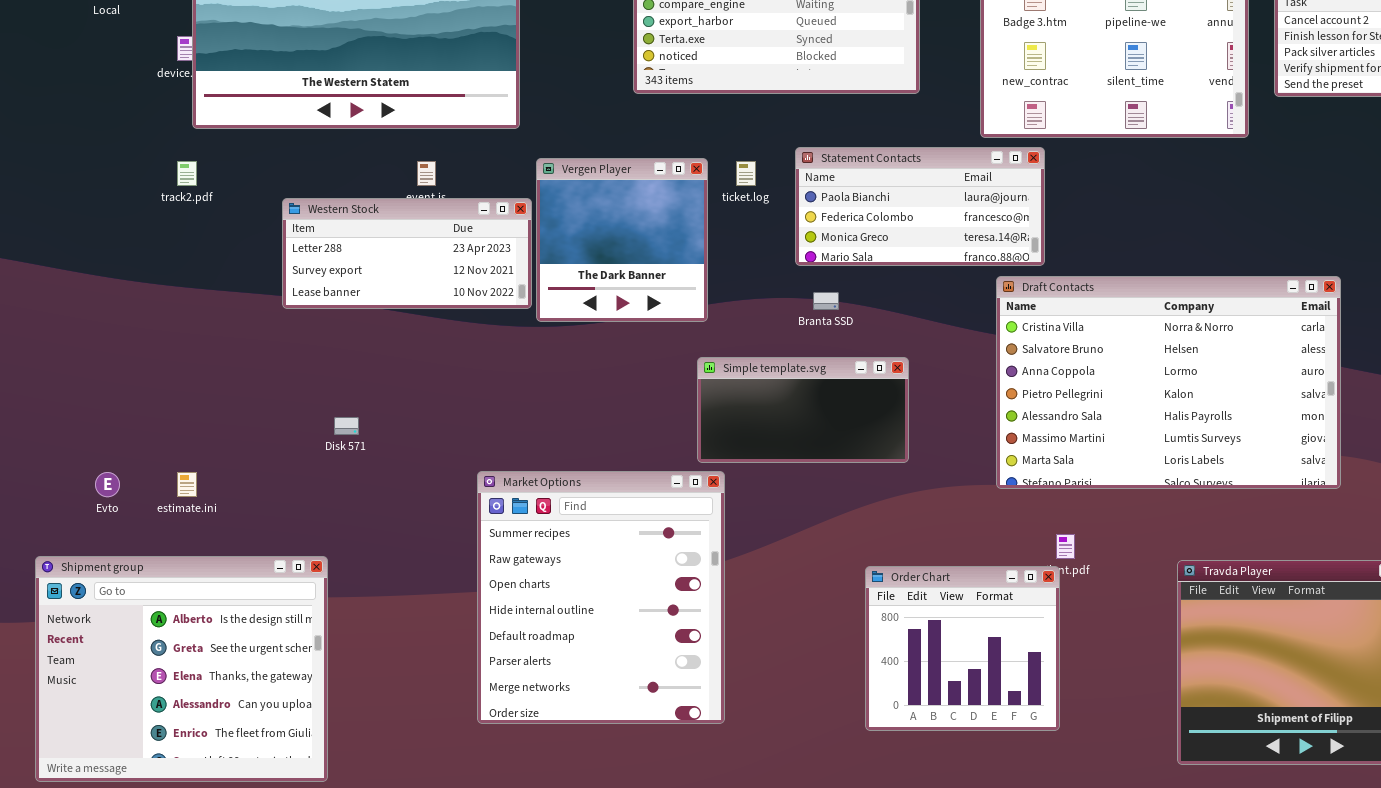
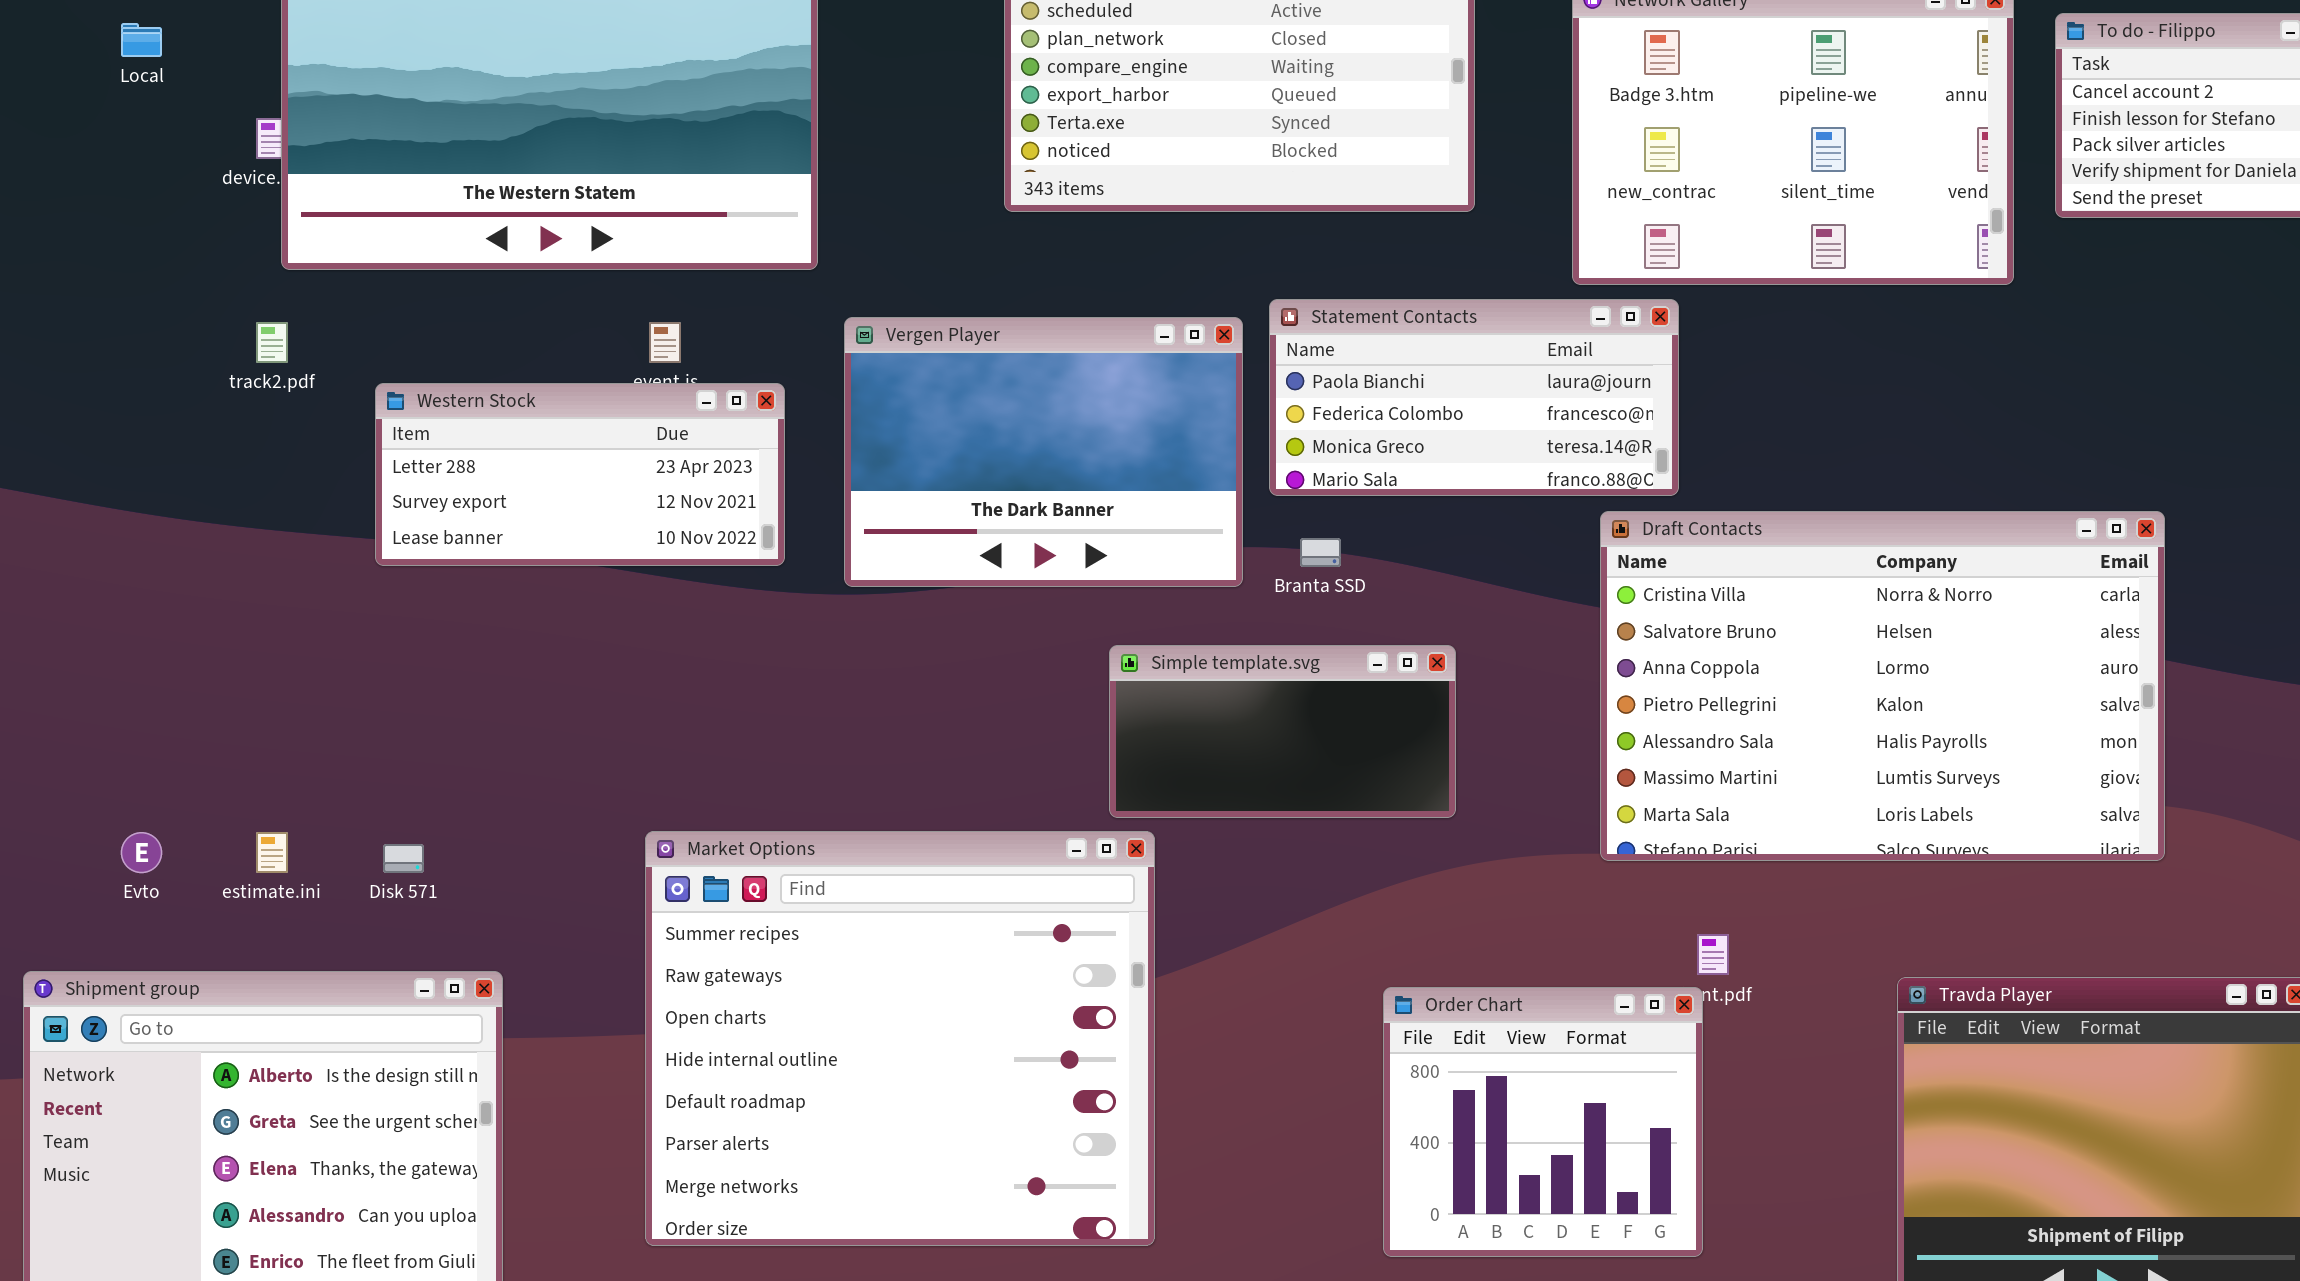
Vergen Player: [536,158,708,322] -> [844,317,1243,587], resized
Western Stock: [282,198,532,309] -> [375,383,785,566], moved
Disk 571: [334,417,359,435] -> [383,844,424,873], moved
Market Options: [477,471,725,724] -> [645,831,1155,1246], resized

